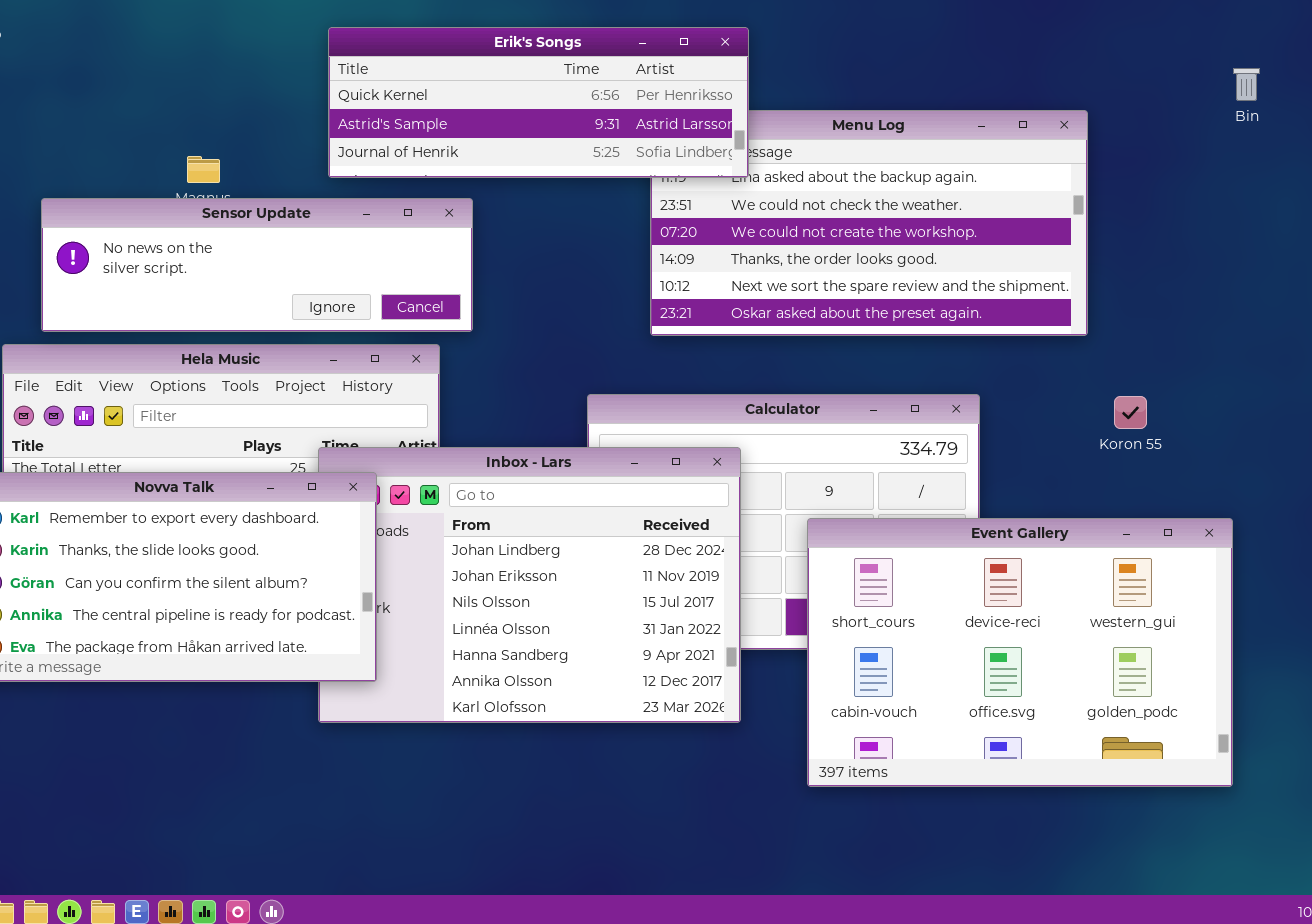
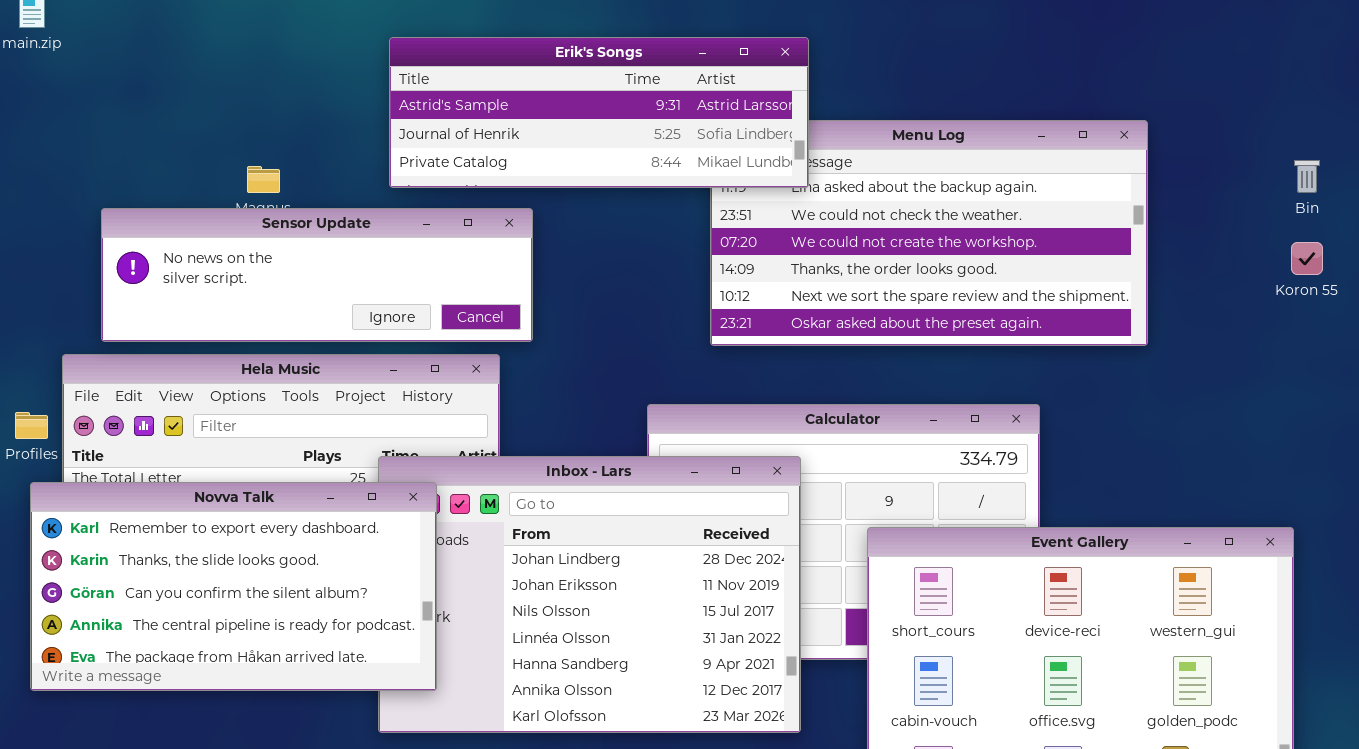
Erik's Songs: [328,27,749,178] -> [389,37,809,188], scrolled down 1 row
Bin: [1233,68,1260,101] -> [1294,160,1320,193], moved
Koron 55: [1114,396,1147,429] -> [1291,242,1323,275], moved

